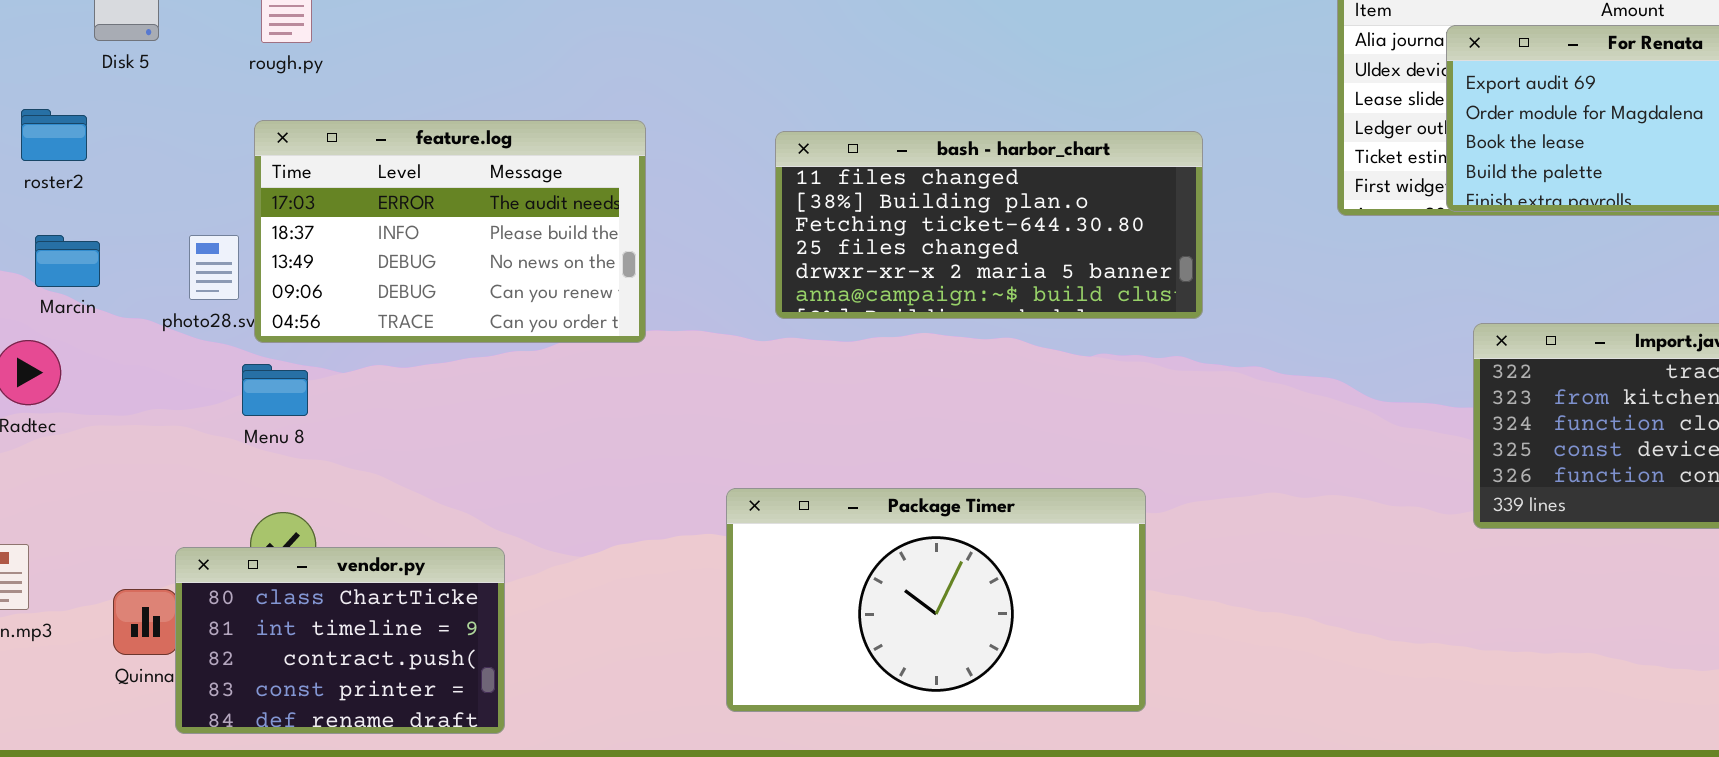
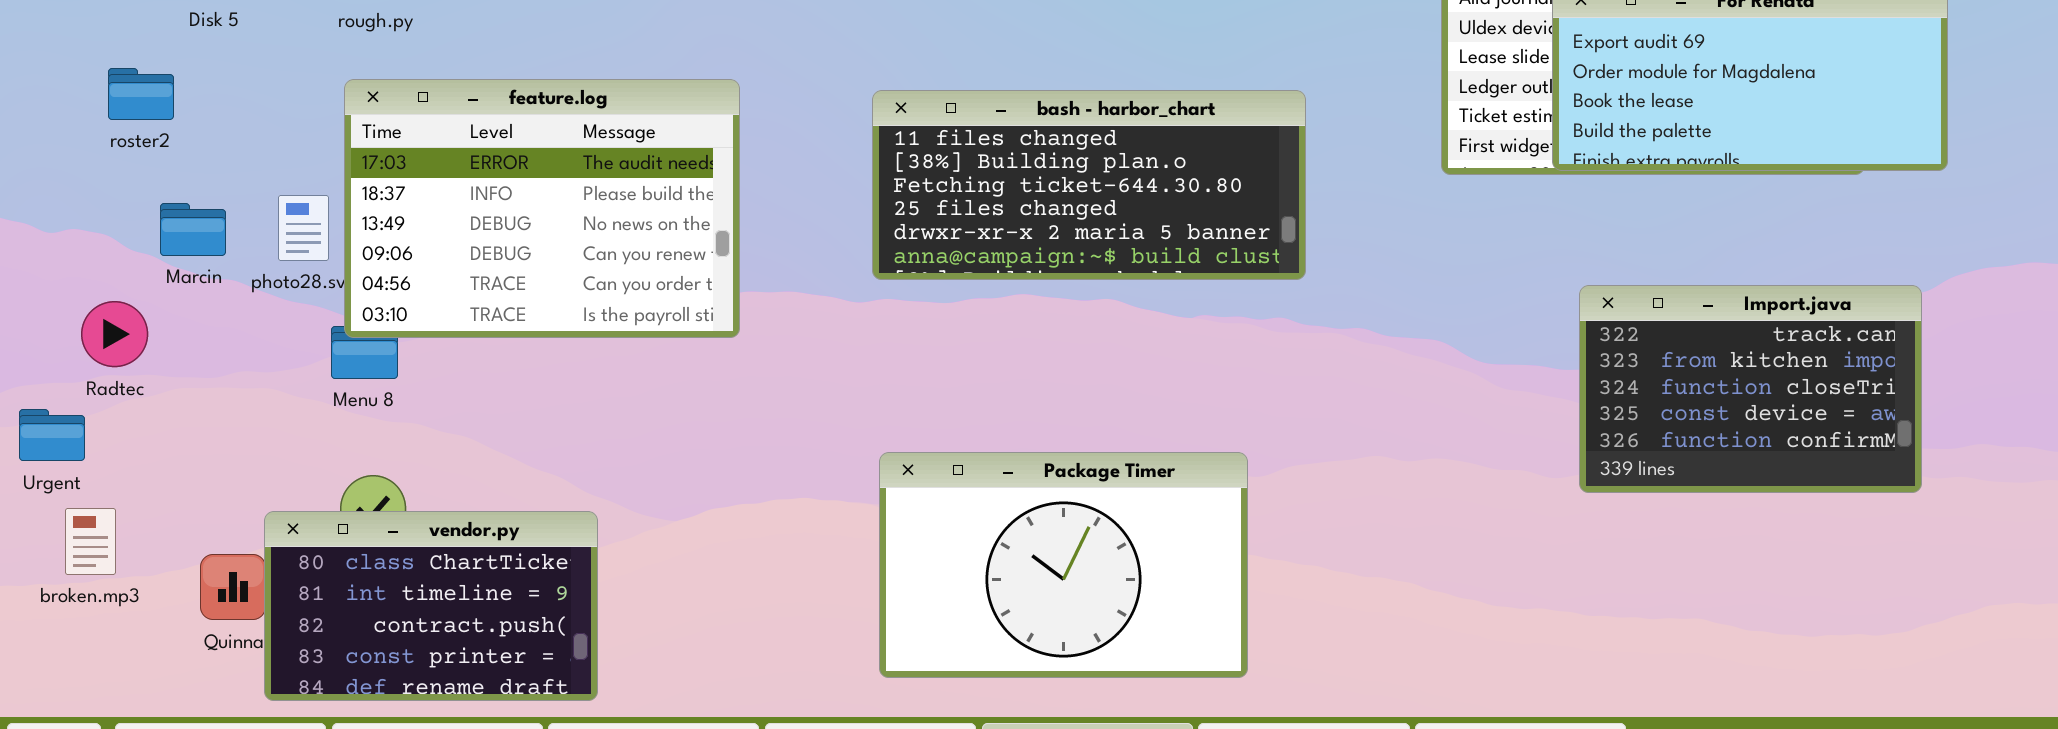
feature.log: [254,120,646,343] -> [344,79,740,338], resized
Marcin: [35,235,100,287] -> [160,203,226,256], moved
Package Timer: [726,488,1146,712] -> [879,452,1248,678], resized

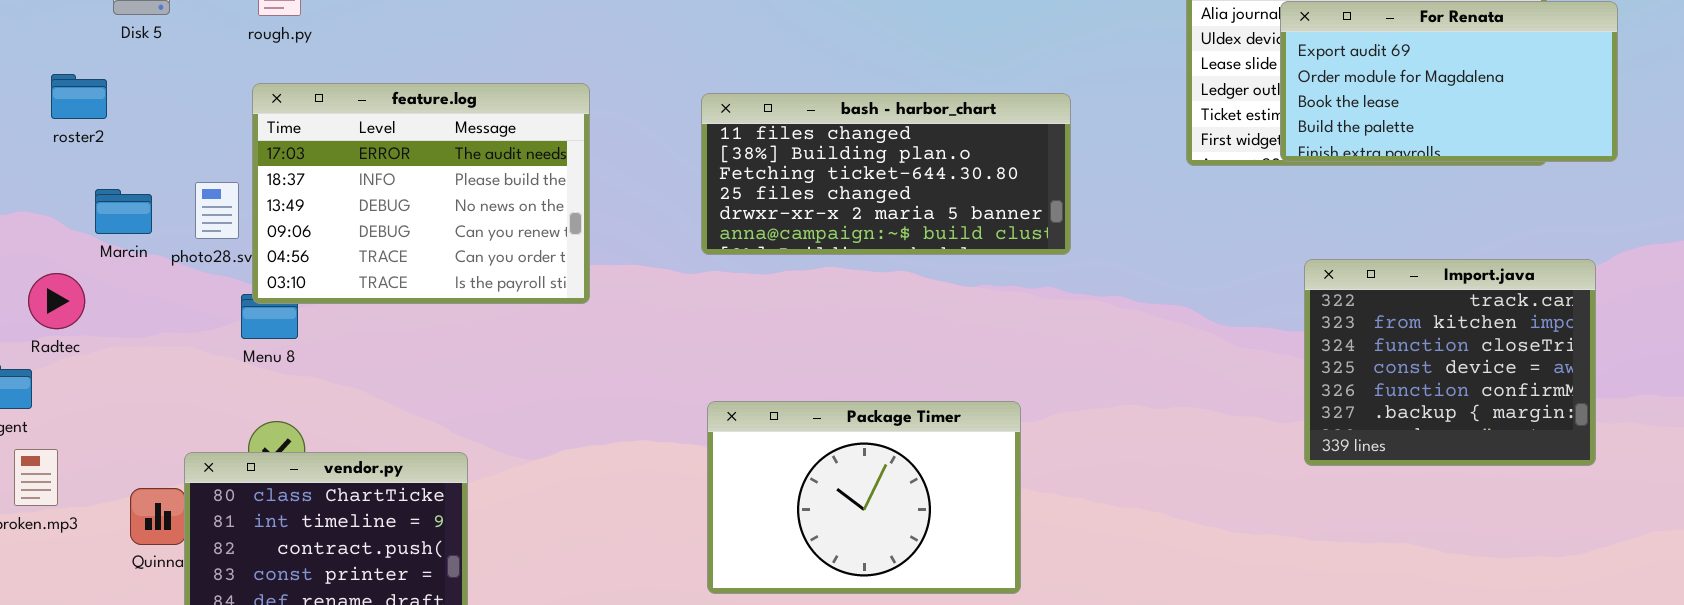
Import.java: [1579,285,1922,493] -> [1304,259,1596,466], resized

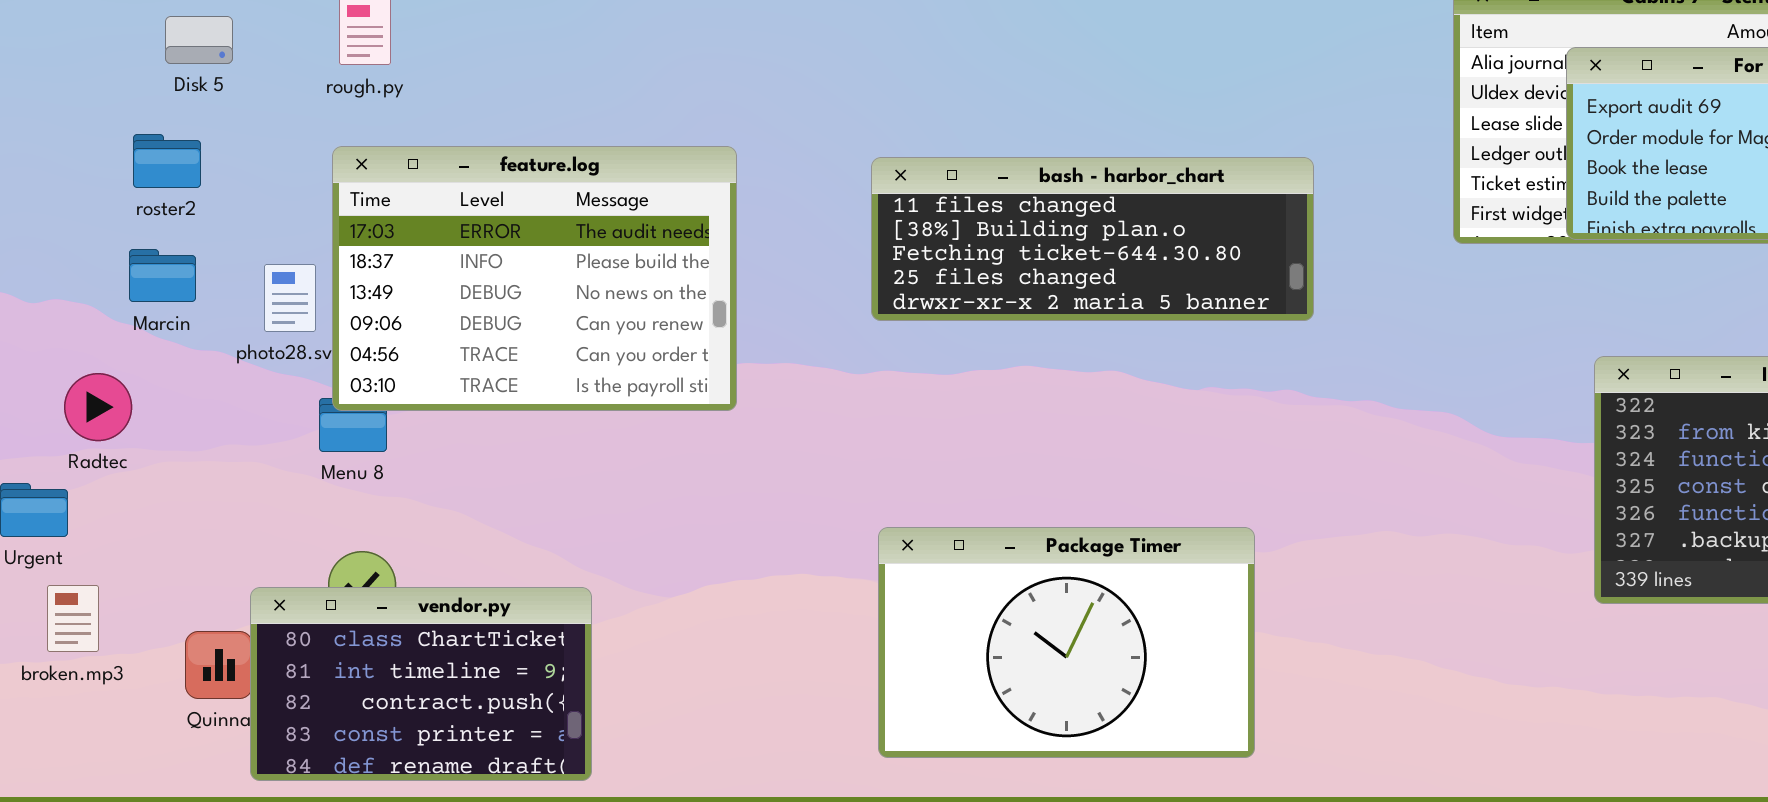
roster2: [51,74,107,119] -> [133,134,201,188], moved
bash - harbor_chart: [701,93,1071,255] -> [871,157,1314,321], resized
Marcin: [95,189,152,234] -> [129,249,196,302], moved

